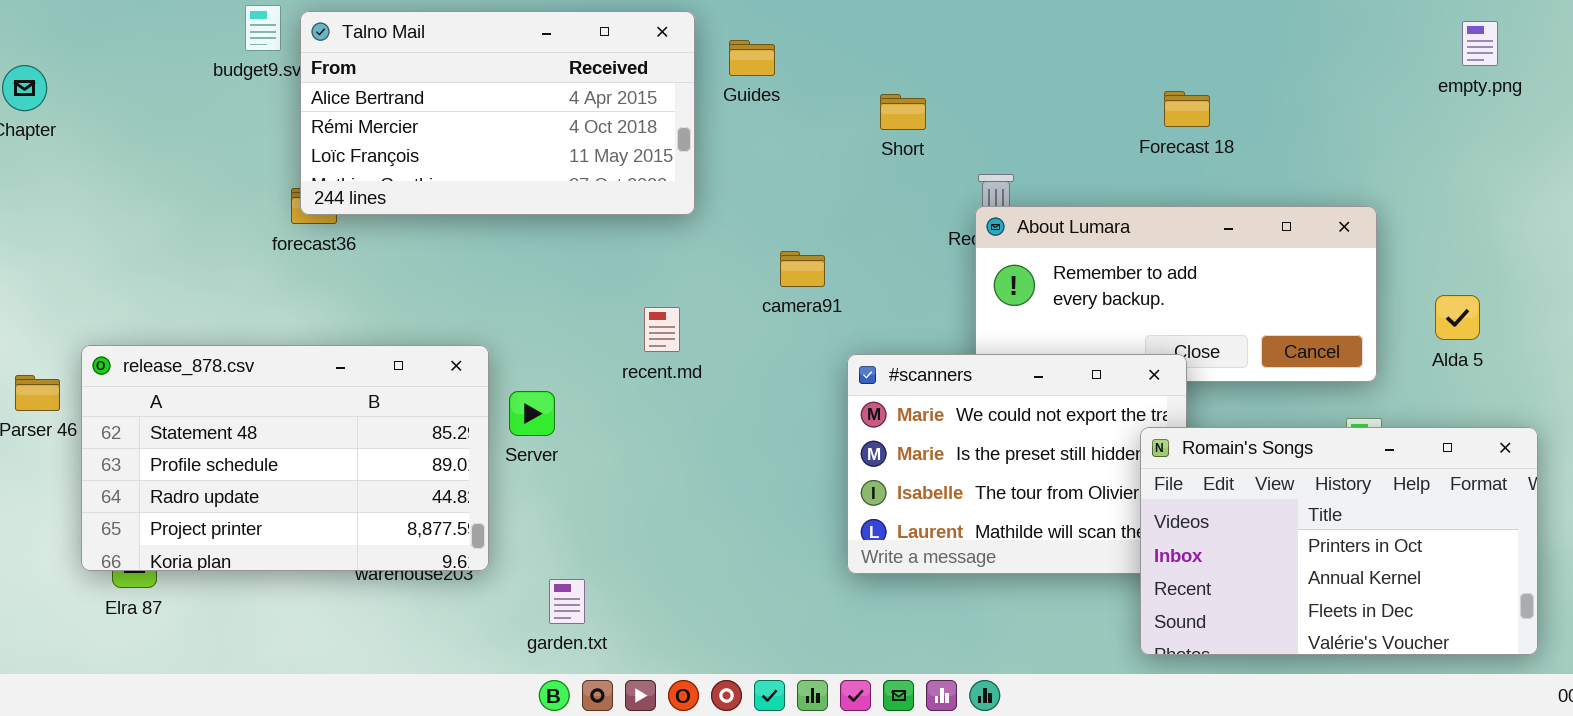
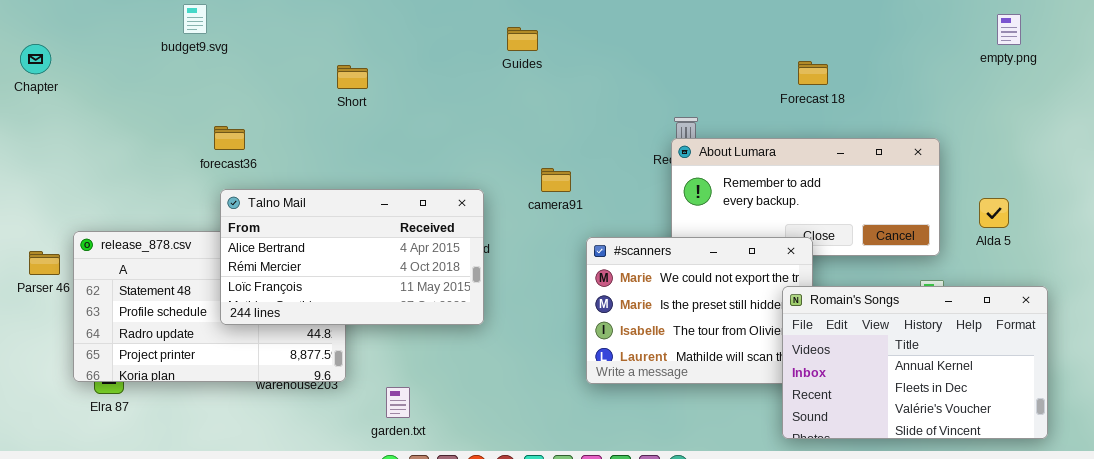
Talno Mail: [300,11,695,215] -> [220,189,484,325], moved
Short: [880,94,926,130] -> [337,65,368,89], moved
Romain's Songs: [1140,427,1538,655] -> [782,286,1048,439], scrolled down 1 row

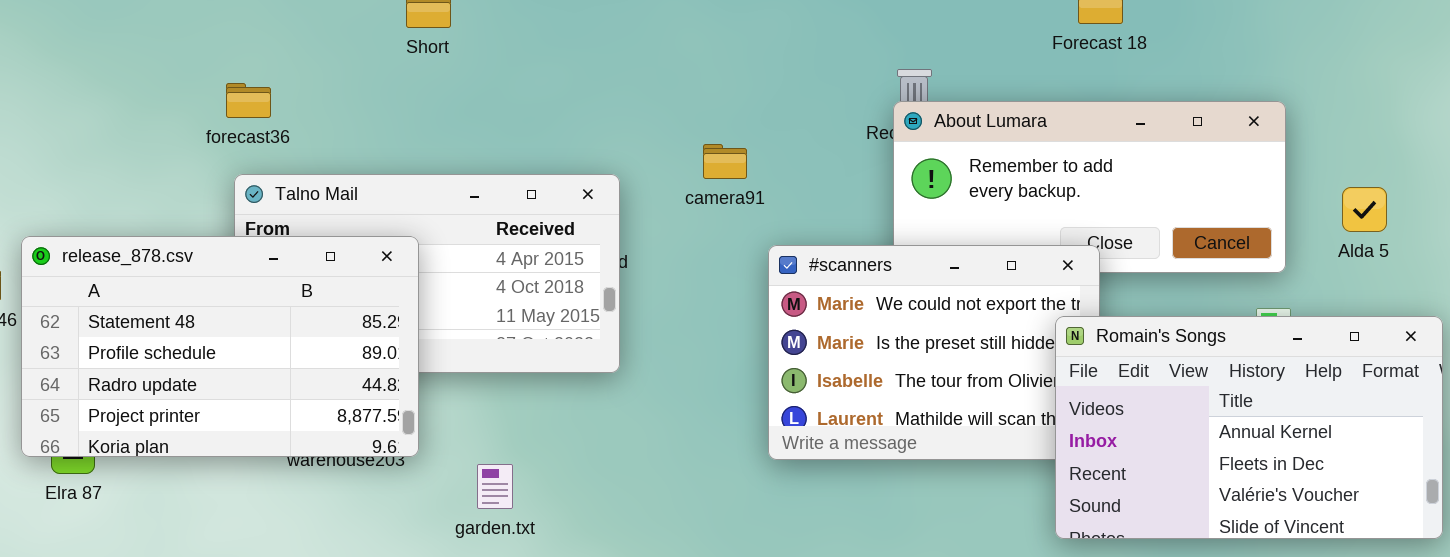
release_878.csv: [73,231,346,382] -> [21,236,419,457], raised

